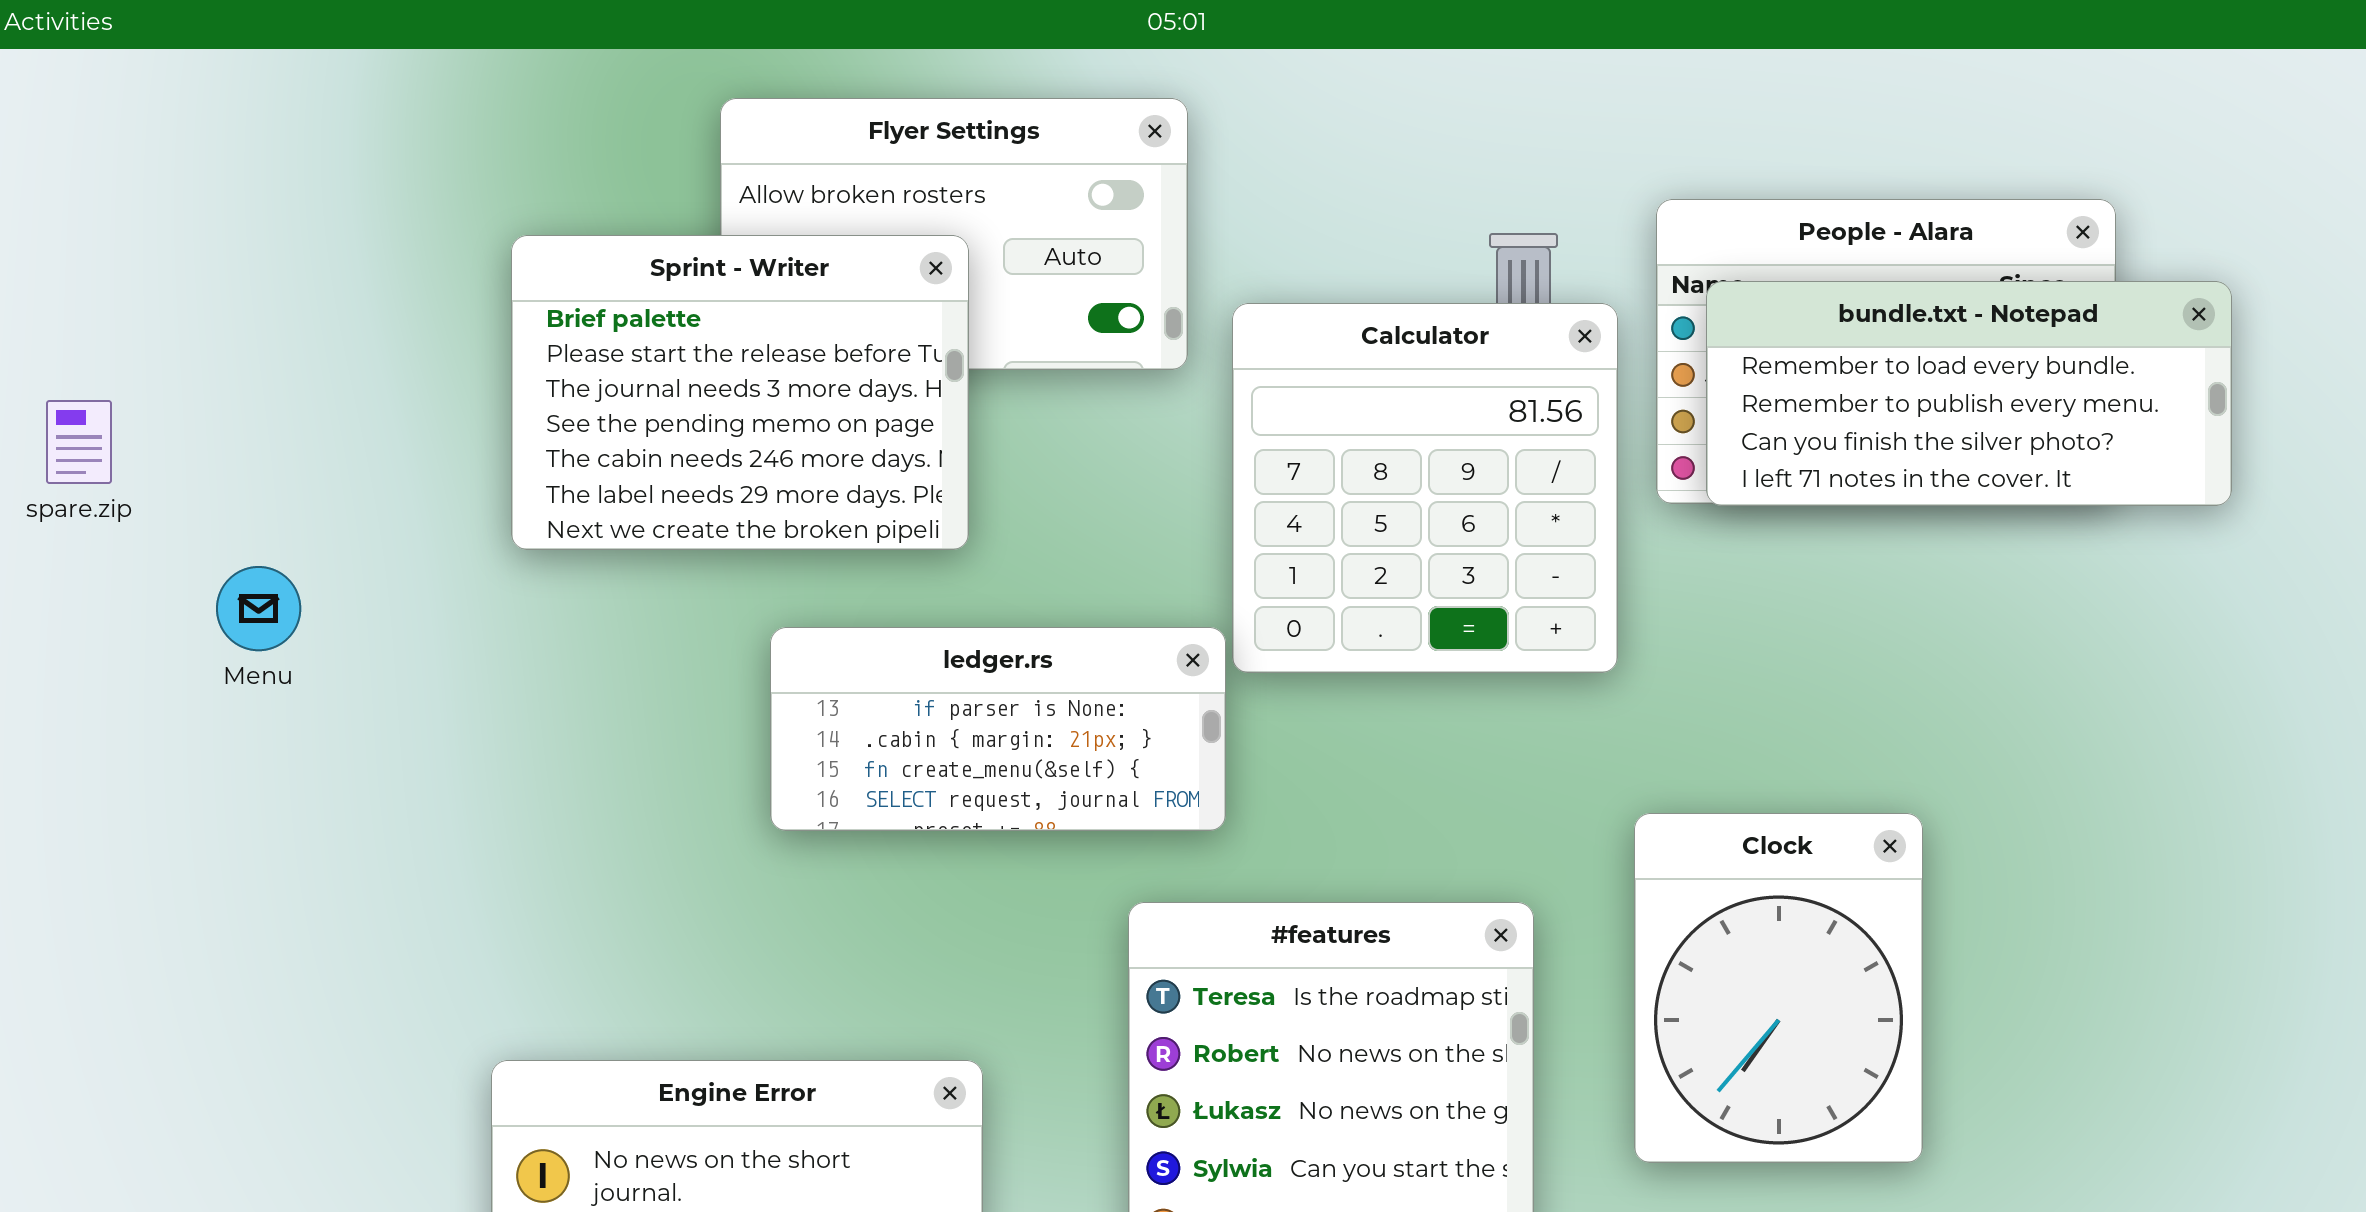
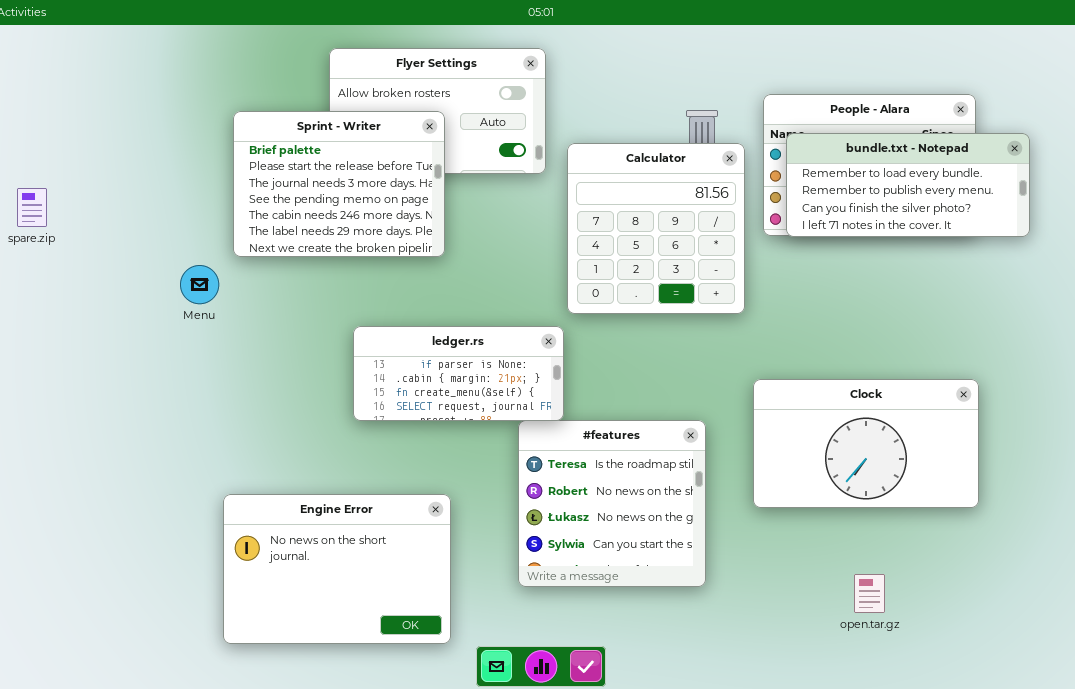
Menu: [216,566,301,651] -> [180,265,219,304], moved
ledger.rs: [770,627,1226,831] -> [353,326,564,421], moved
Clock: [1634,813,1923,1163] -> [753,379,979,508], resized

